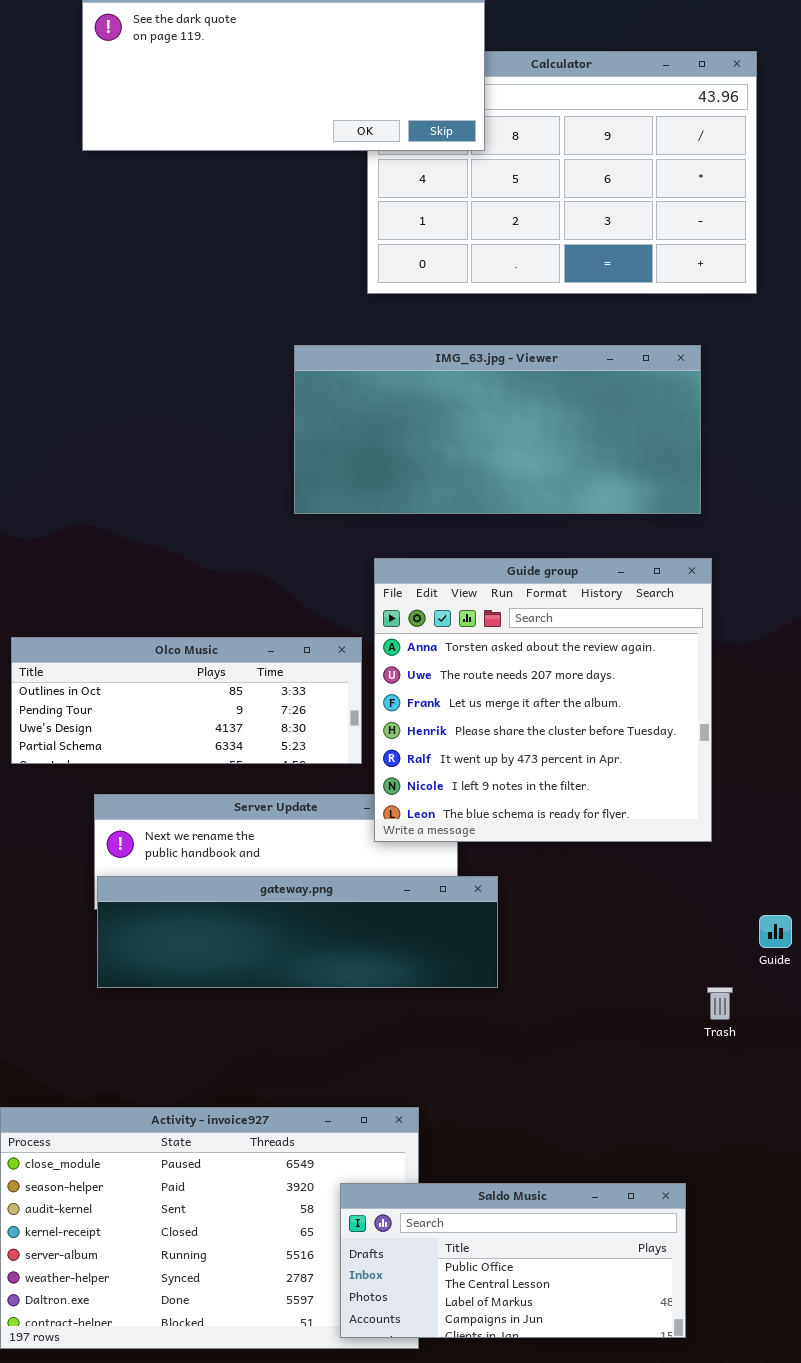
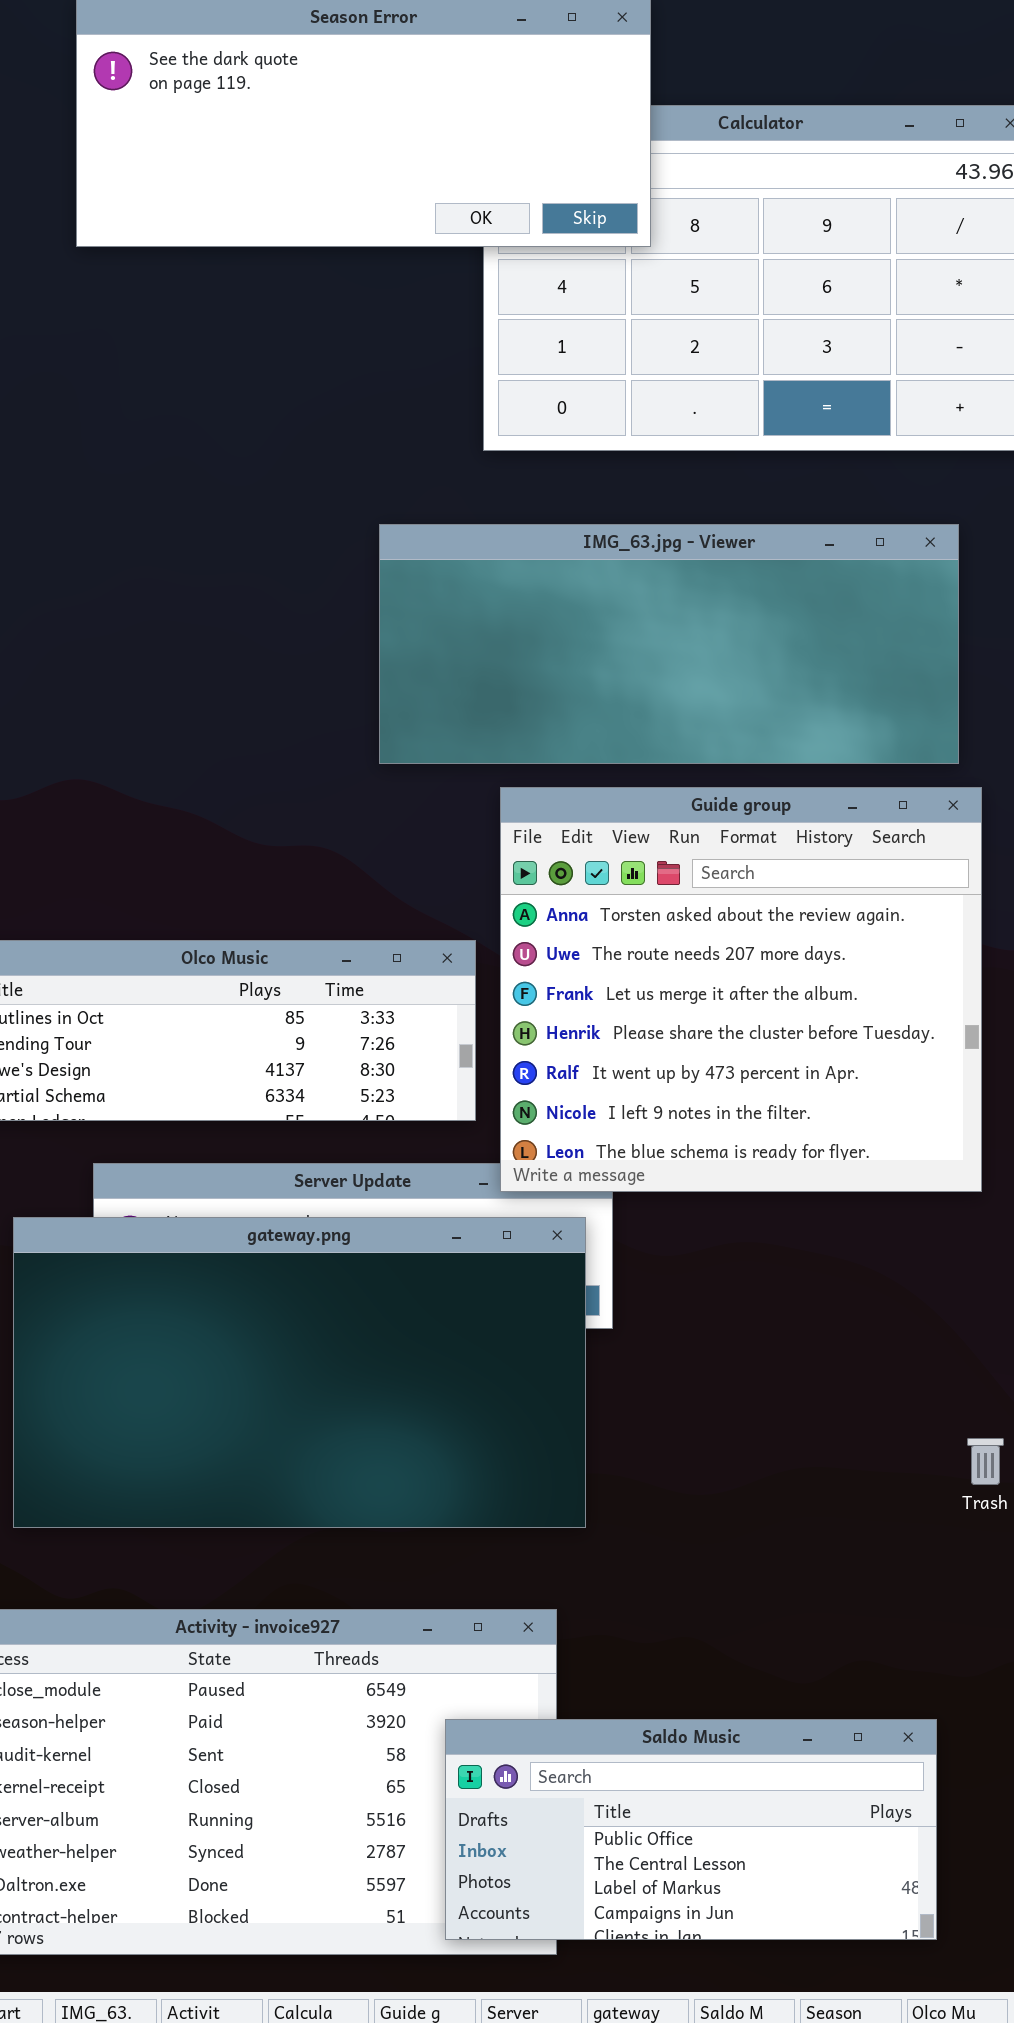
Guide group: [374,558,712,842] -> [500,787,982,1192], moved
gateway.png: [97,876,498,988] -> [13,1217,586,1528], moved, resized

